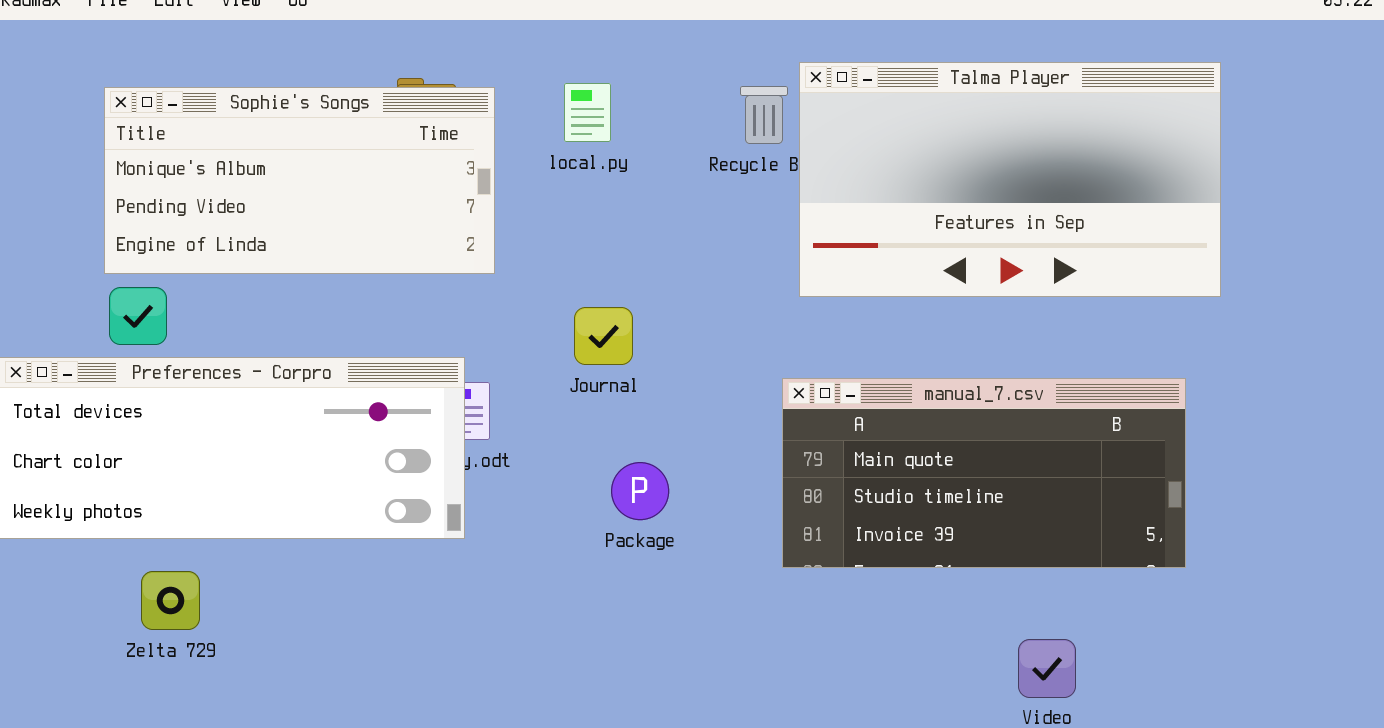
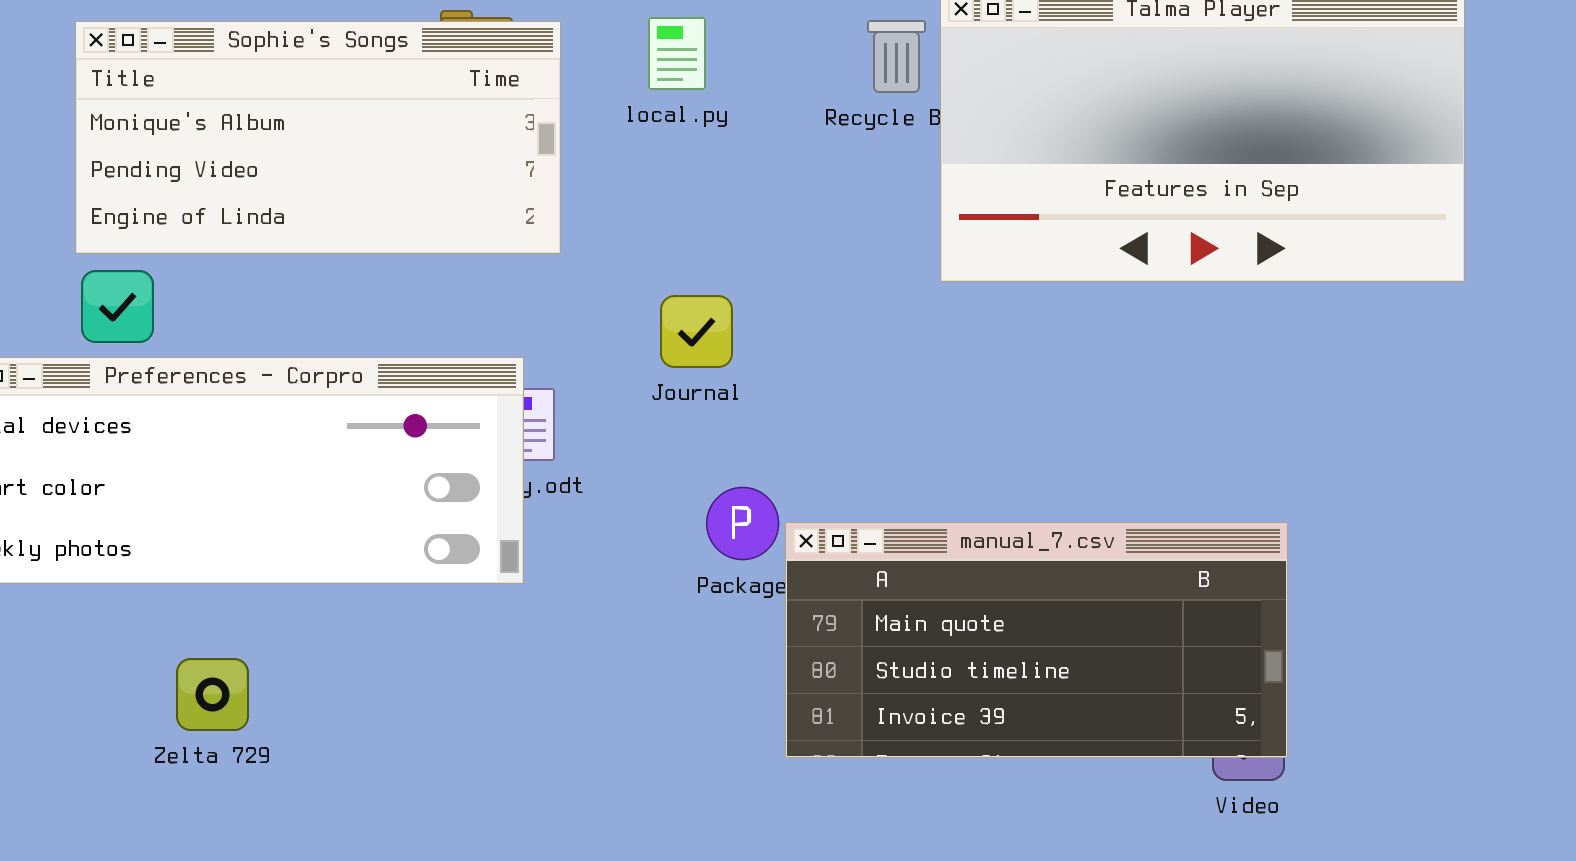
manual_7.csv: [782,378,1186,568] -> [785,522,1288,758], moved
Zelta 729: [141,571,200,630] -> [176,658,249,731], moved

